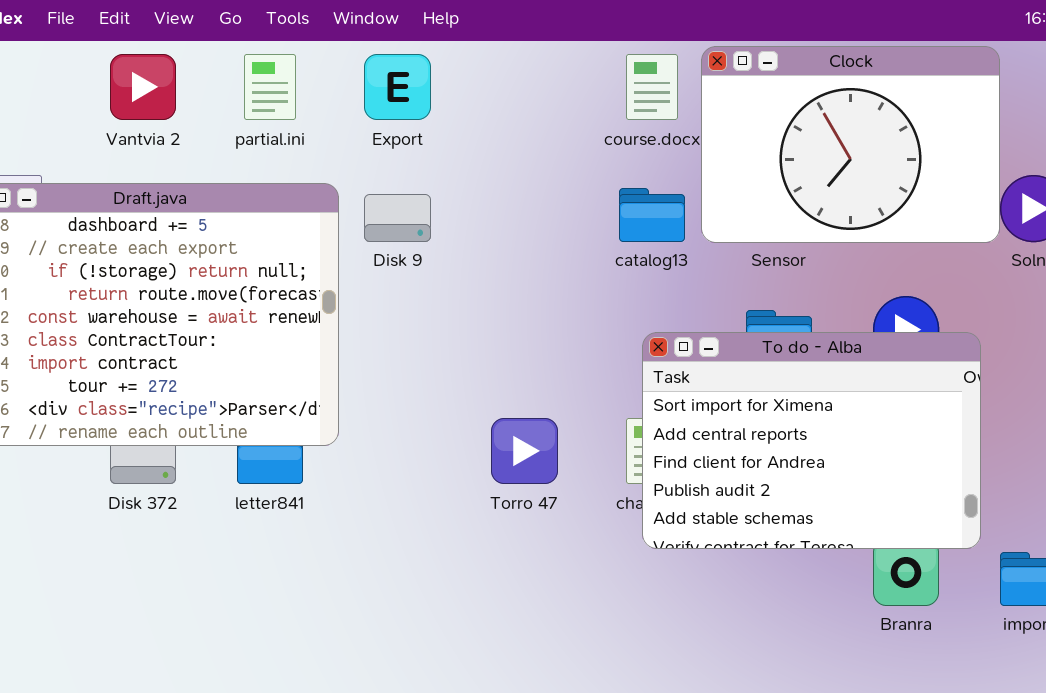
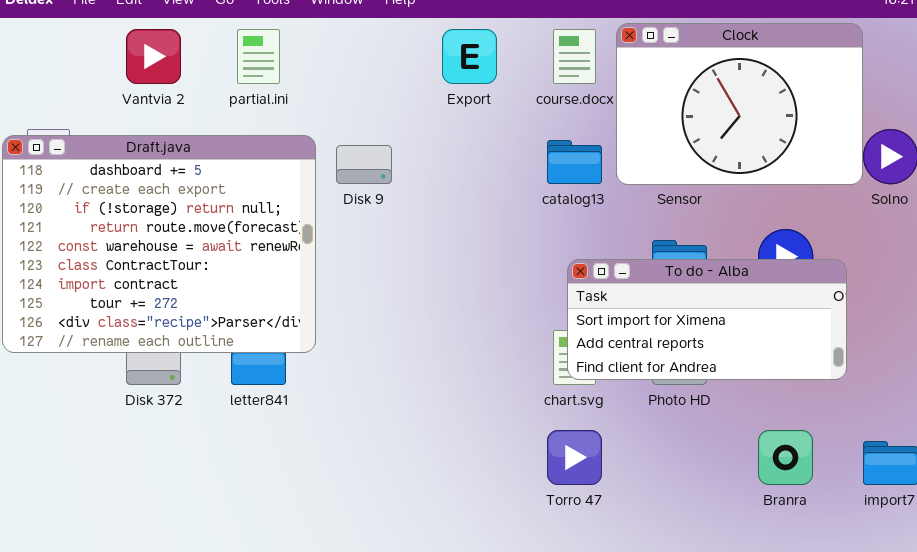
Export: [364,54,431,120] -> [442,29,497,84], moved
To do - Alba: [642,332,981,549] -> [567,259,847,380], resized
Torro 47: [491,418,558,484] -> [547,430,602,485], moved

